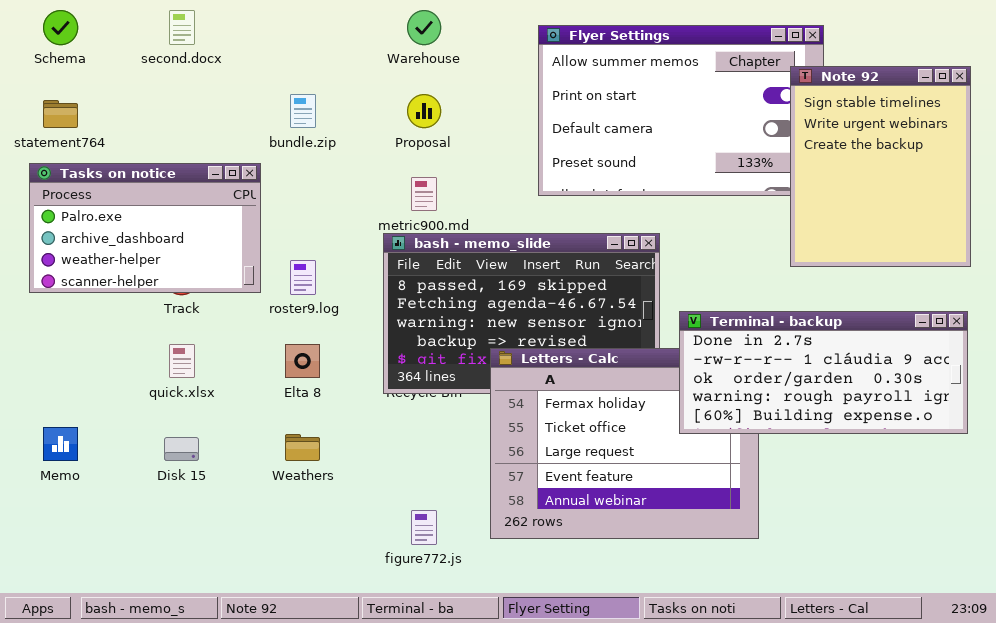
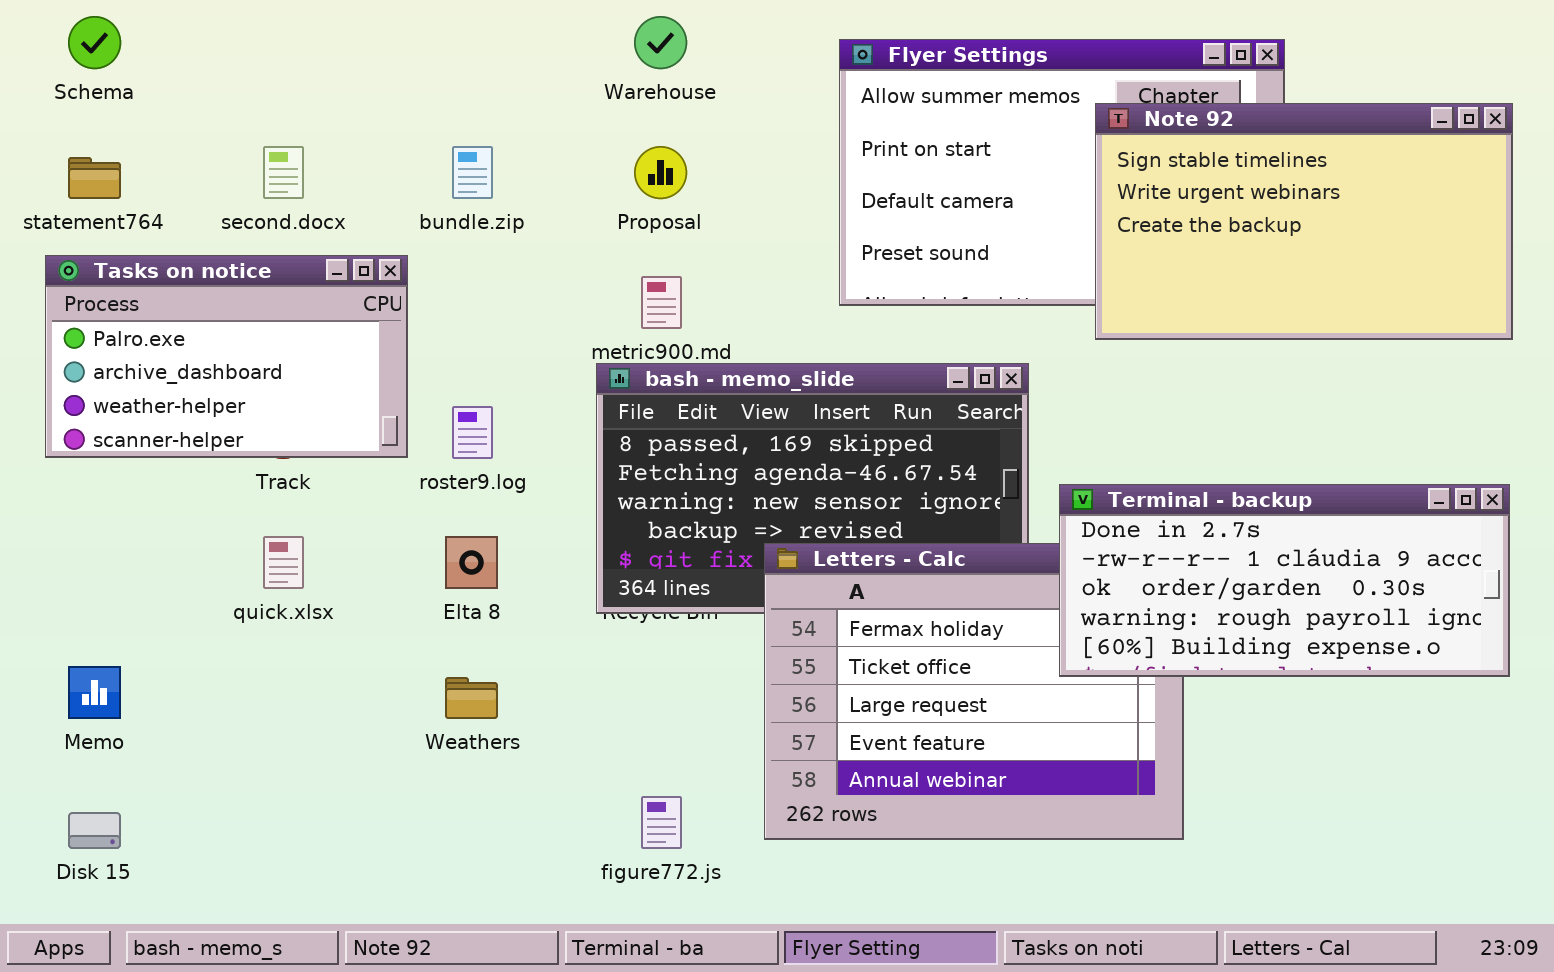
second.docx: [169,10,195,45] -> [263,146,304,199], moved
Note 92: [790,66,971,267] -> [1095,103,1513,340], resized
Disk 15: [164,437,199,461] -> [68,812,121,849], moved

